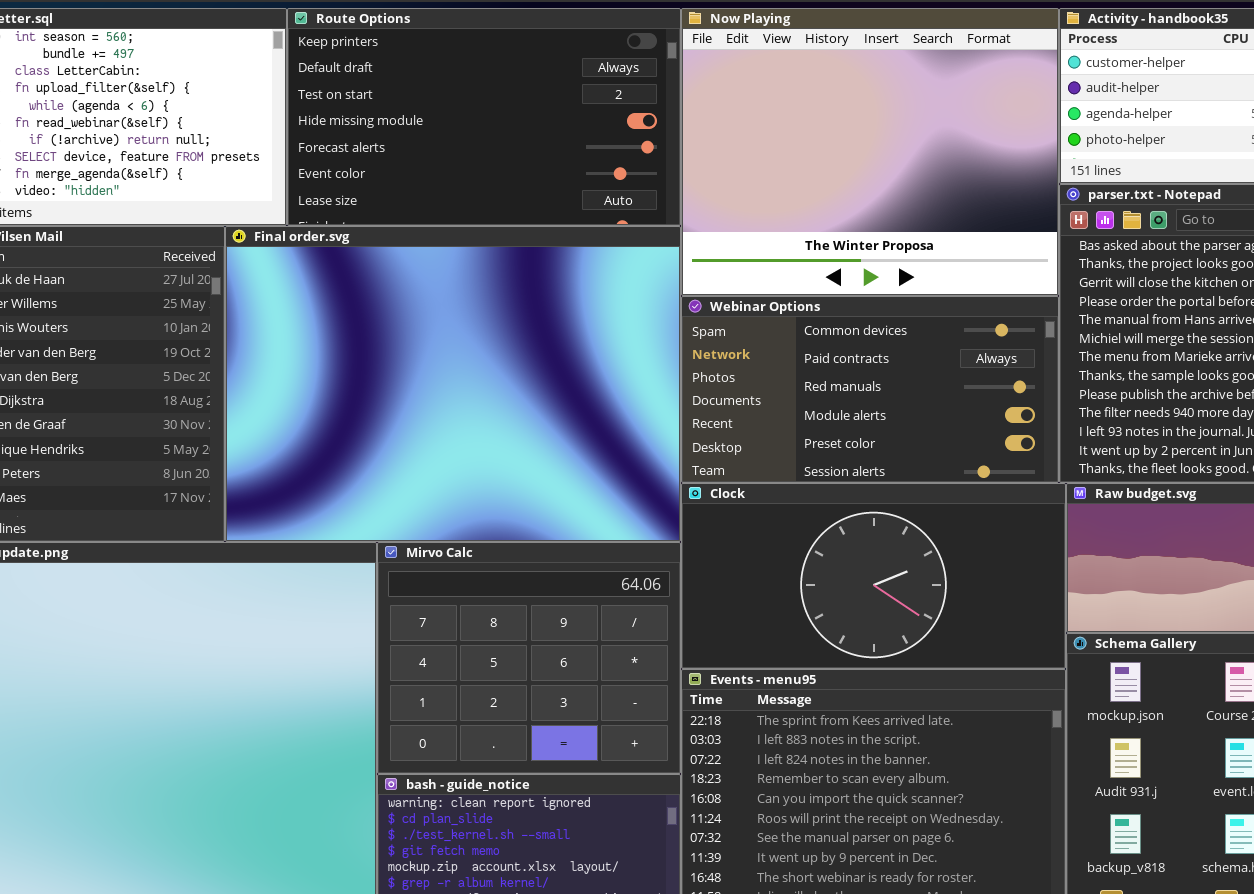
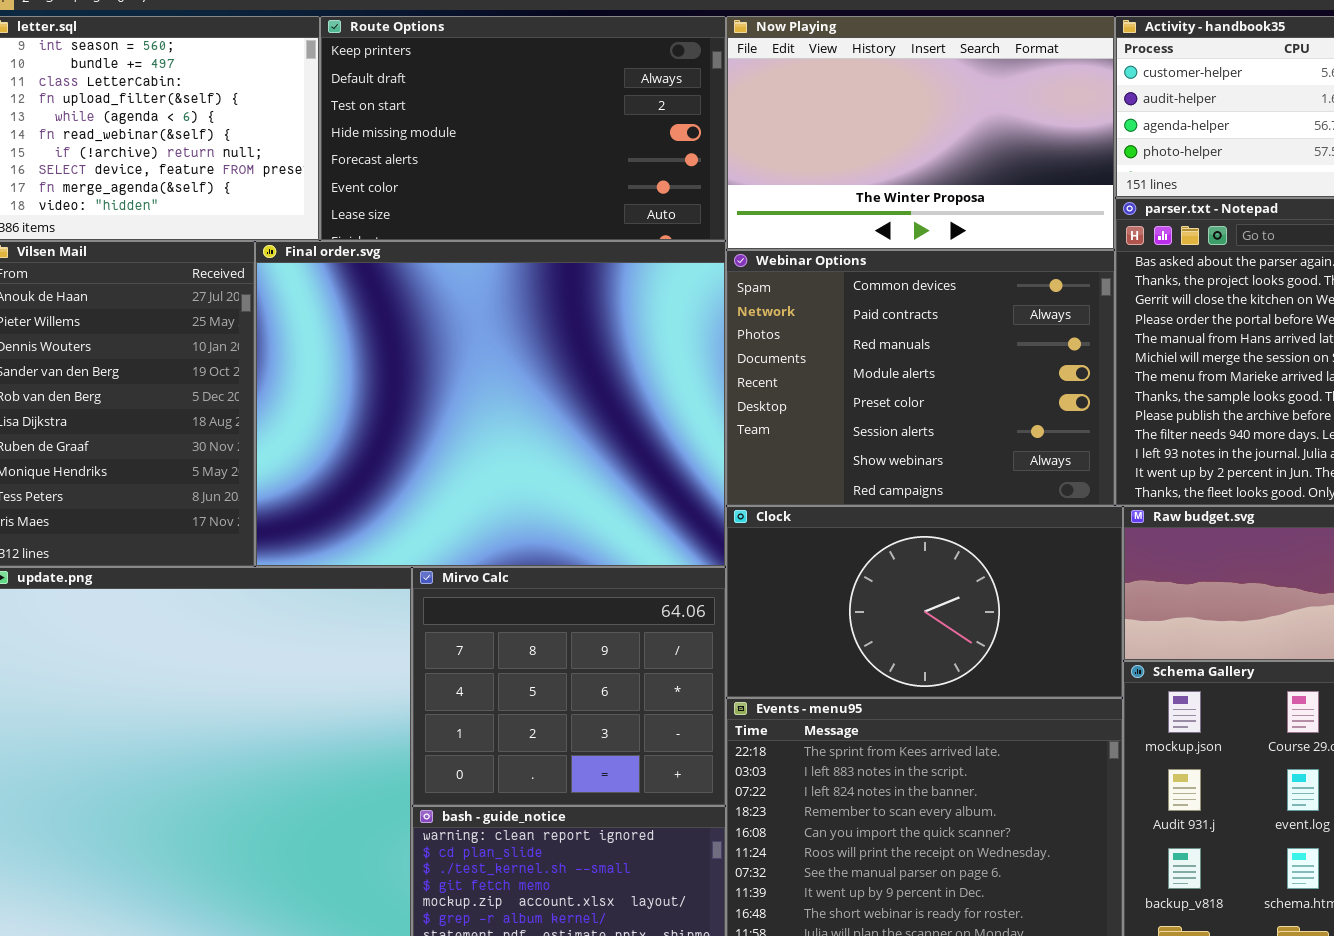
Now Playing: [681,8,1059,296] -> [726,16,1115,250], resized
Webinar Options: [681,296,1059,483] -> [726,250,1115,506], resized

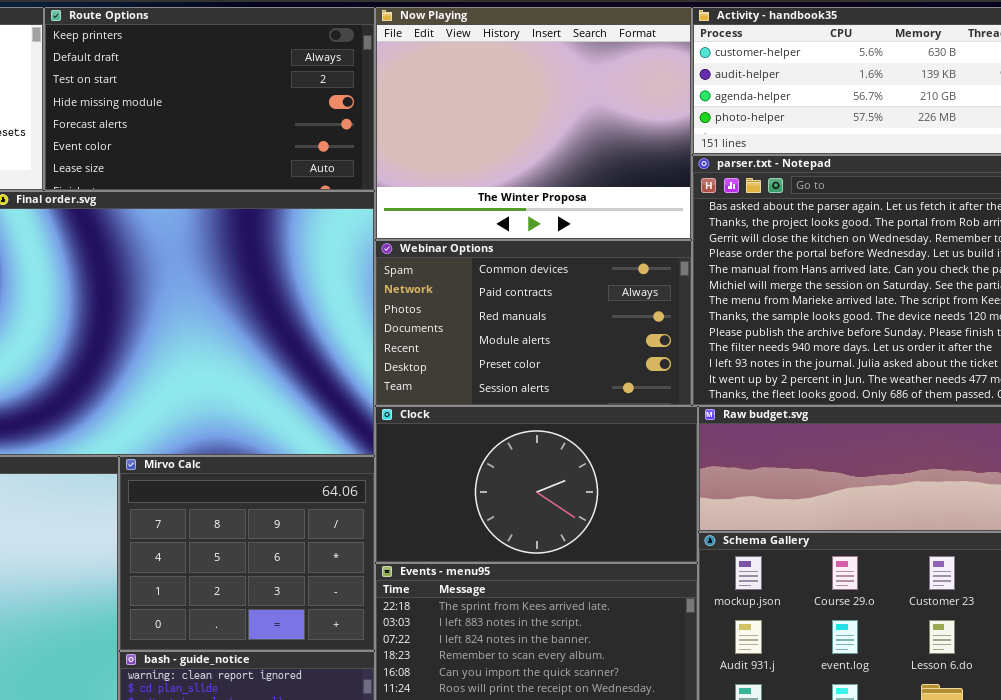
Now Playing: [726,16,1115,250] -> [375,7,692,240], resized
Webinar Options: [726,250,1115,506] -> [375,240,692,406], resized

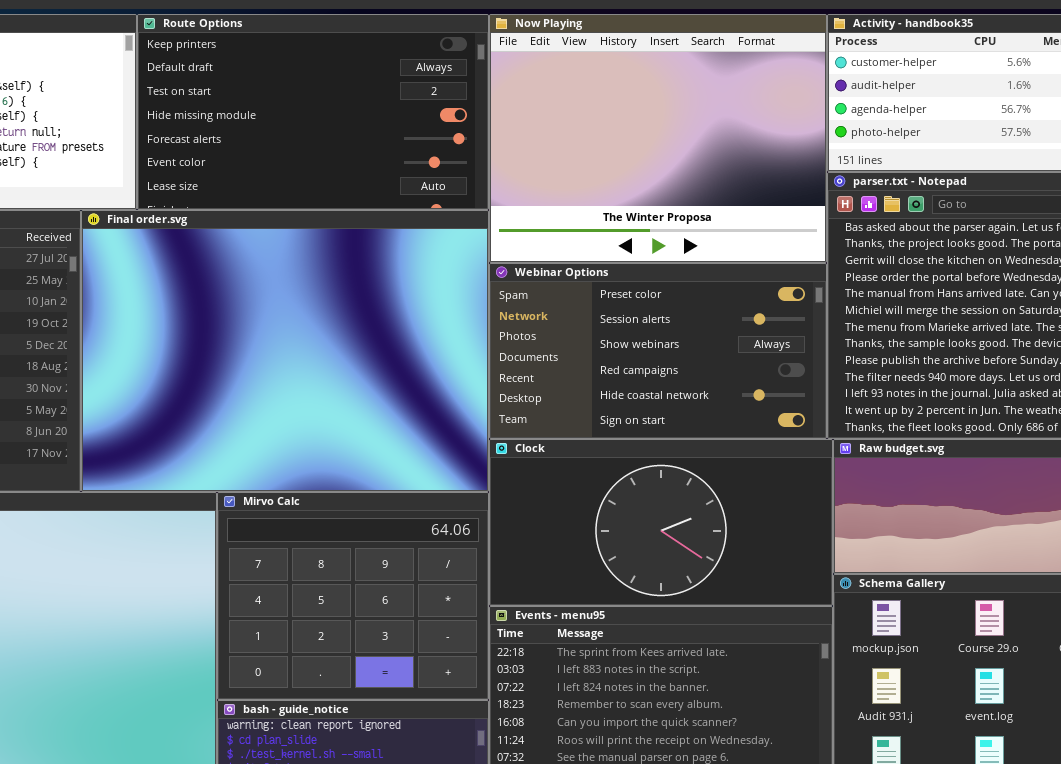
Webinar Options: [375,240,692,406] -> [489,263,827,439], scrolled down 4 rows

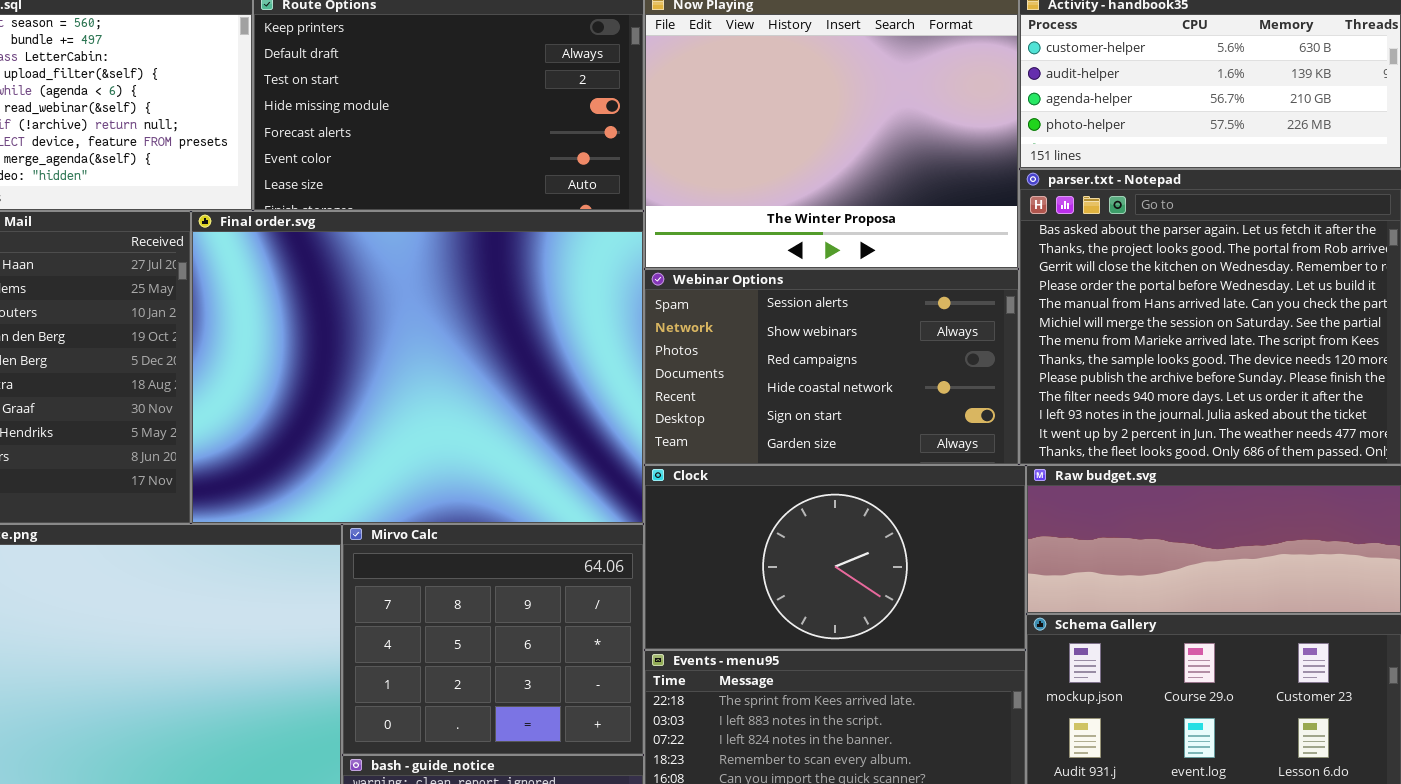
Webinar Options: [489,263,827,439] -> [644,269,1019,465], scrolled down 1 row

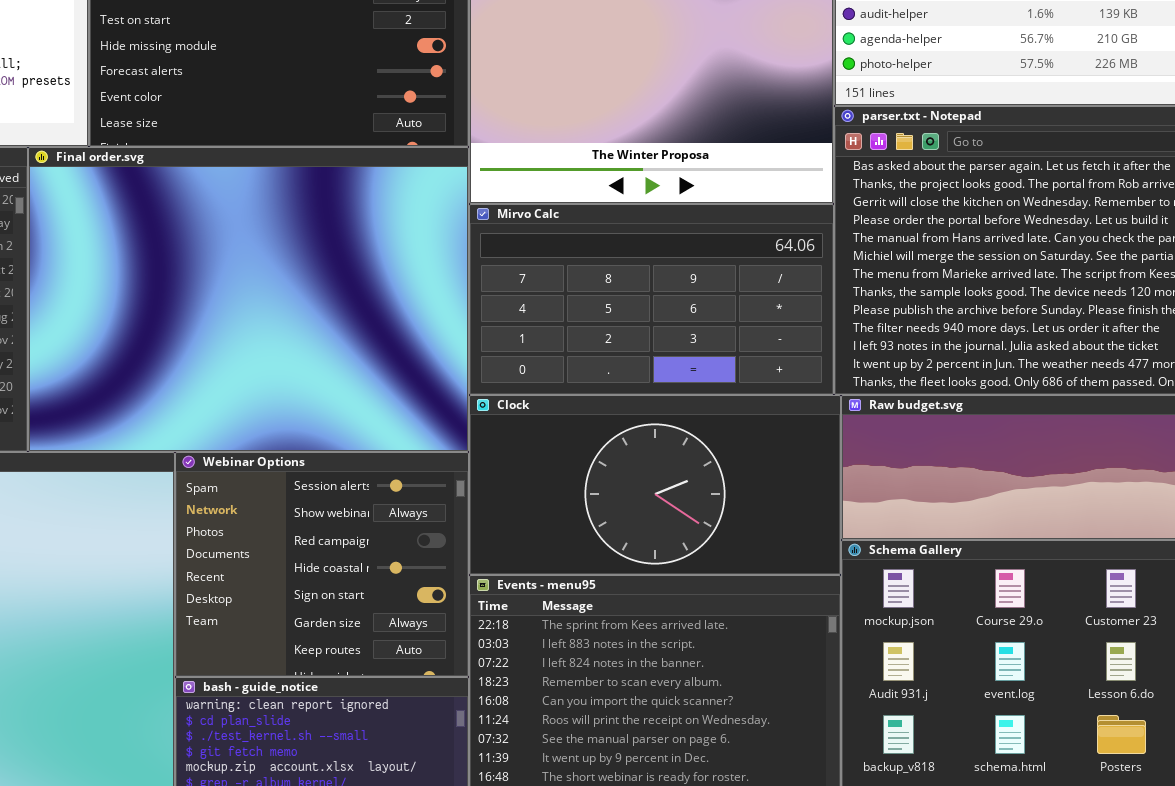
Webinar Options: [644,269,1019,465] -> [175,452,469,677], moved, resized
Mirvo Calc: [342,524,644,755] -> [469,204,834,395], moved, resized

